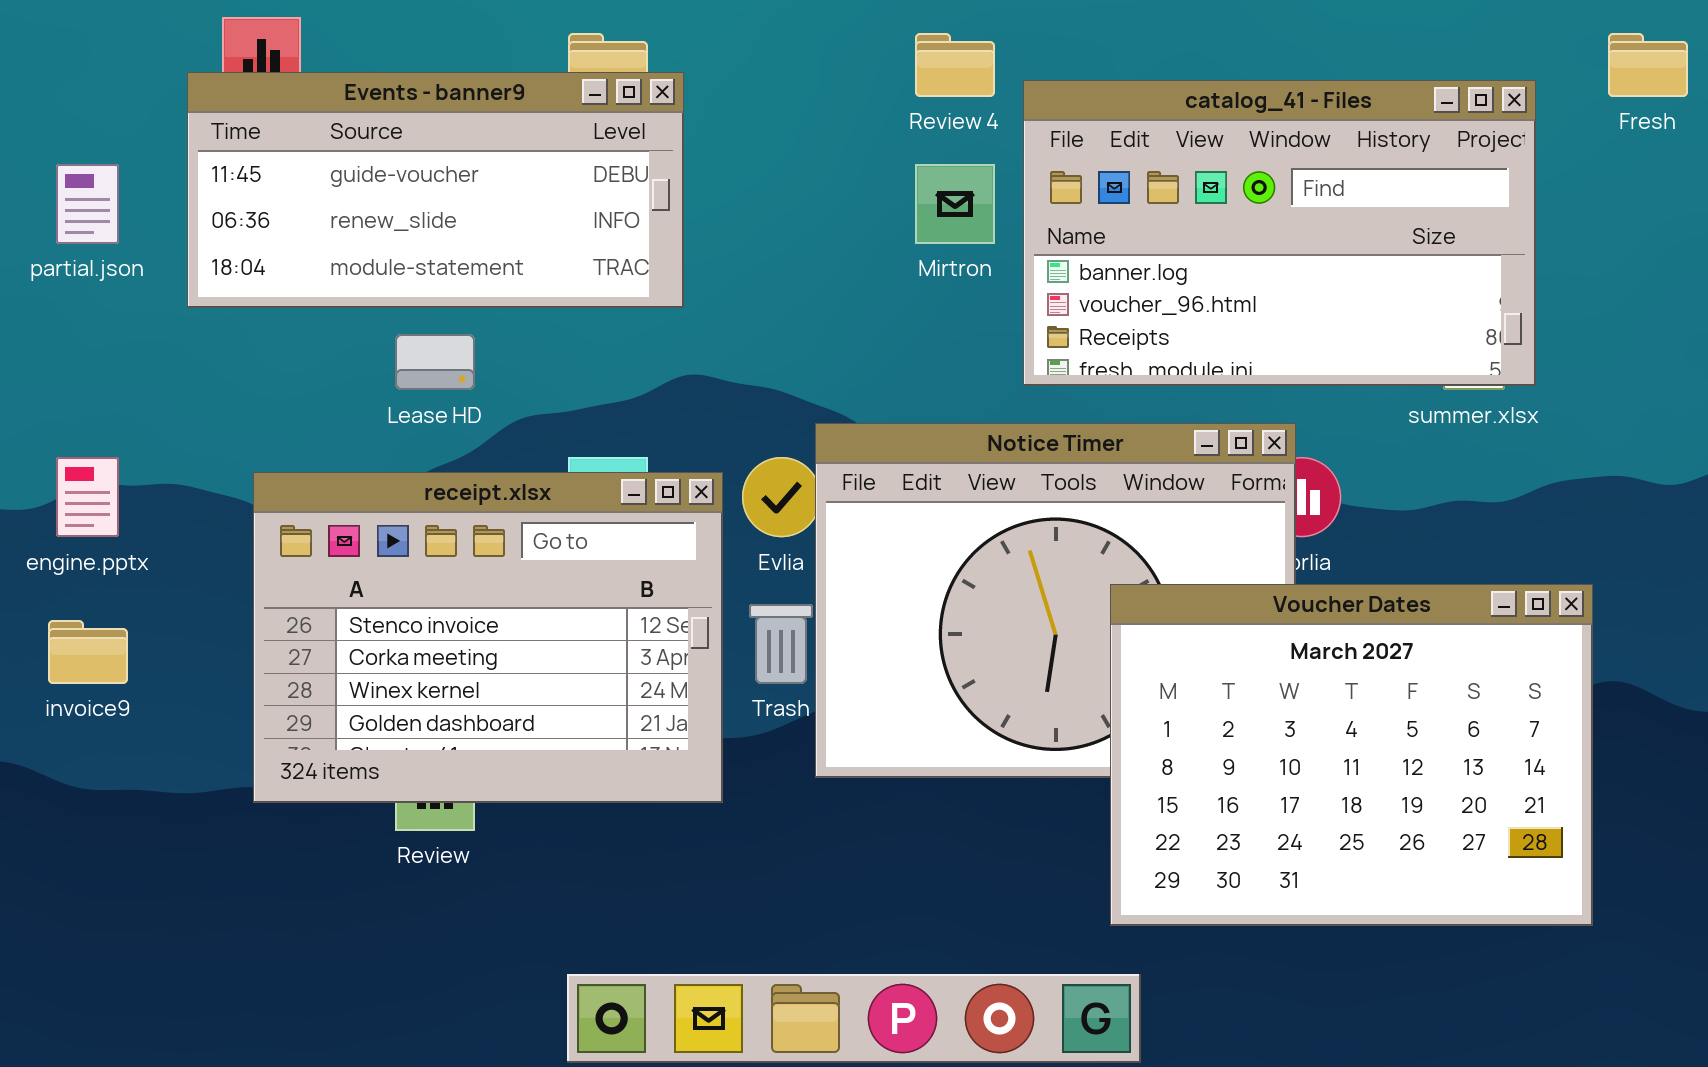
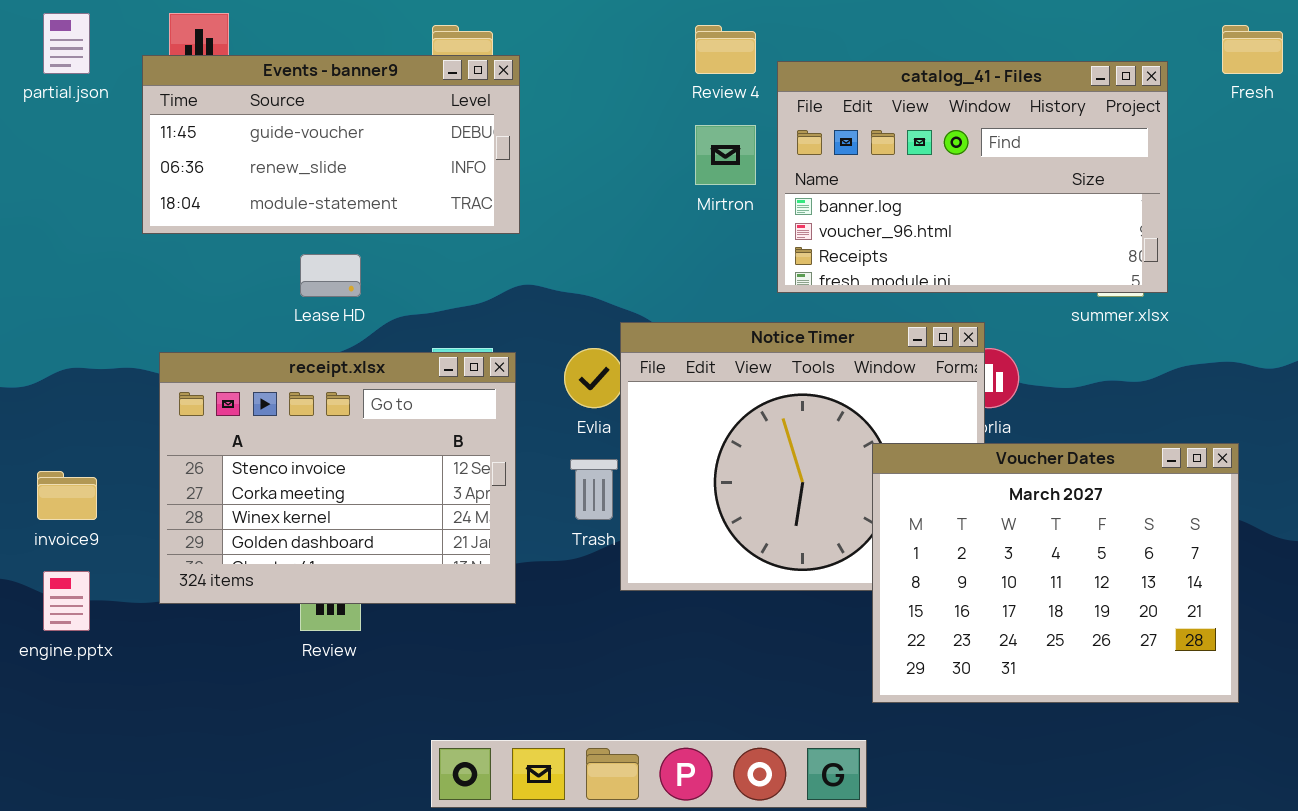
partial.json: [56,164,119,244] -> [43,13,90,74], moved
engine.pptx: [56,457,119,537] -> [43,571,90,631], moved
receipt.xlsx: [253,472,723,803] -> [159,352,516,604], moved
Voucher Dates: [1110,584,1593,926] -> [872,443,1239,703], moved

